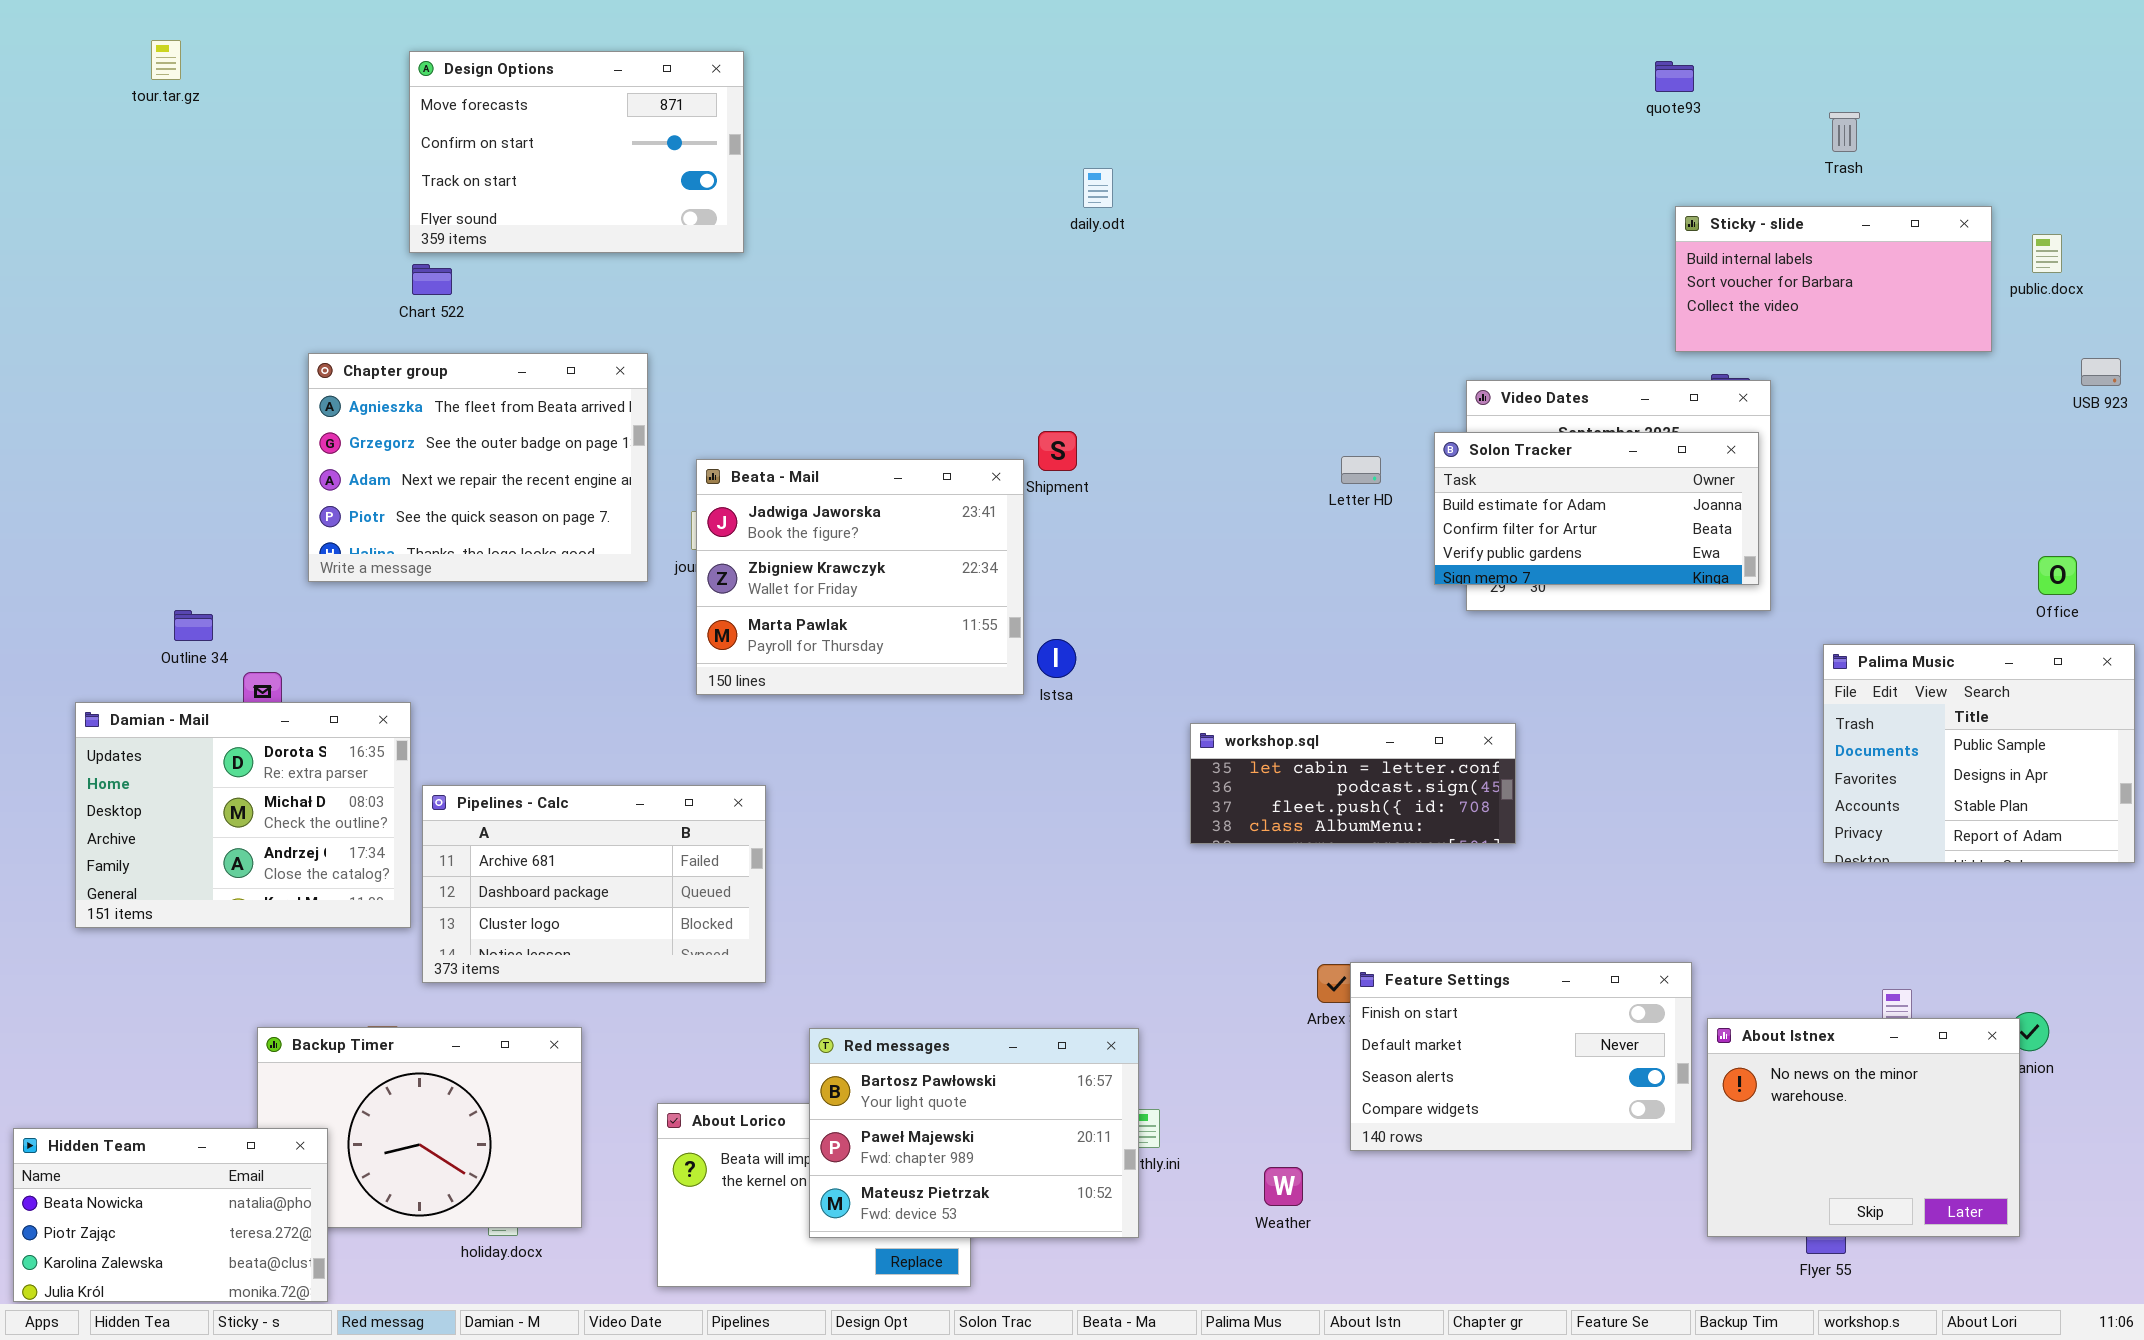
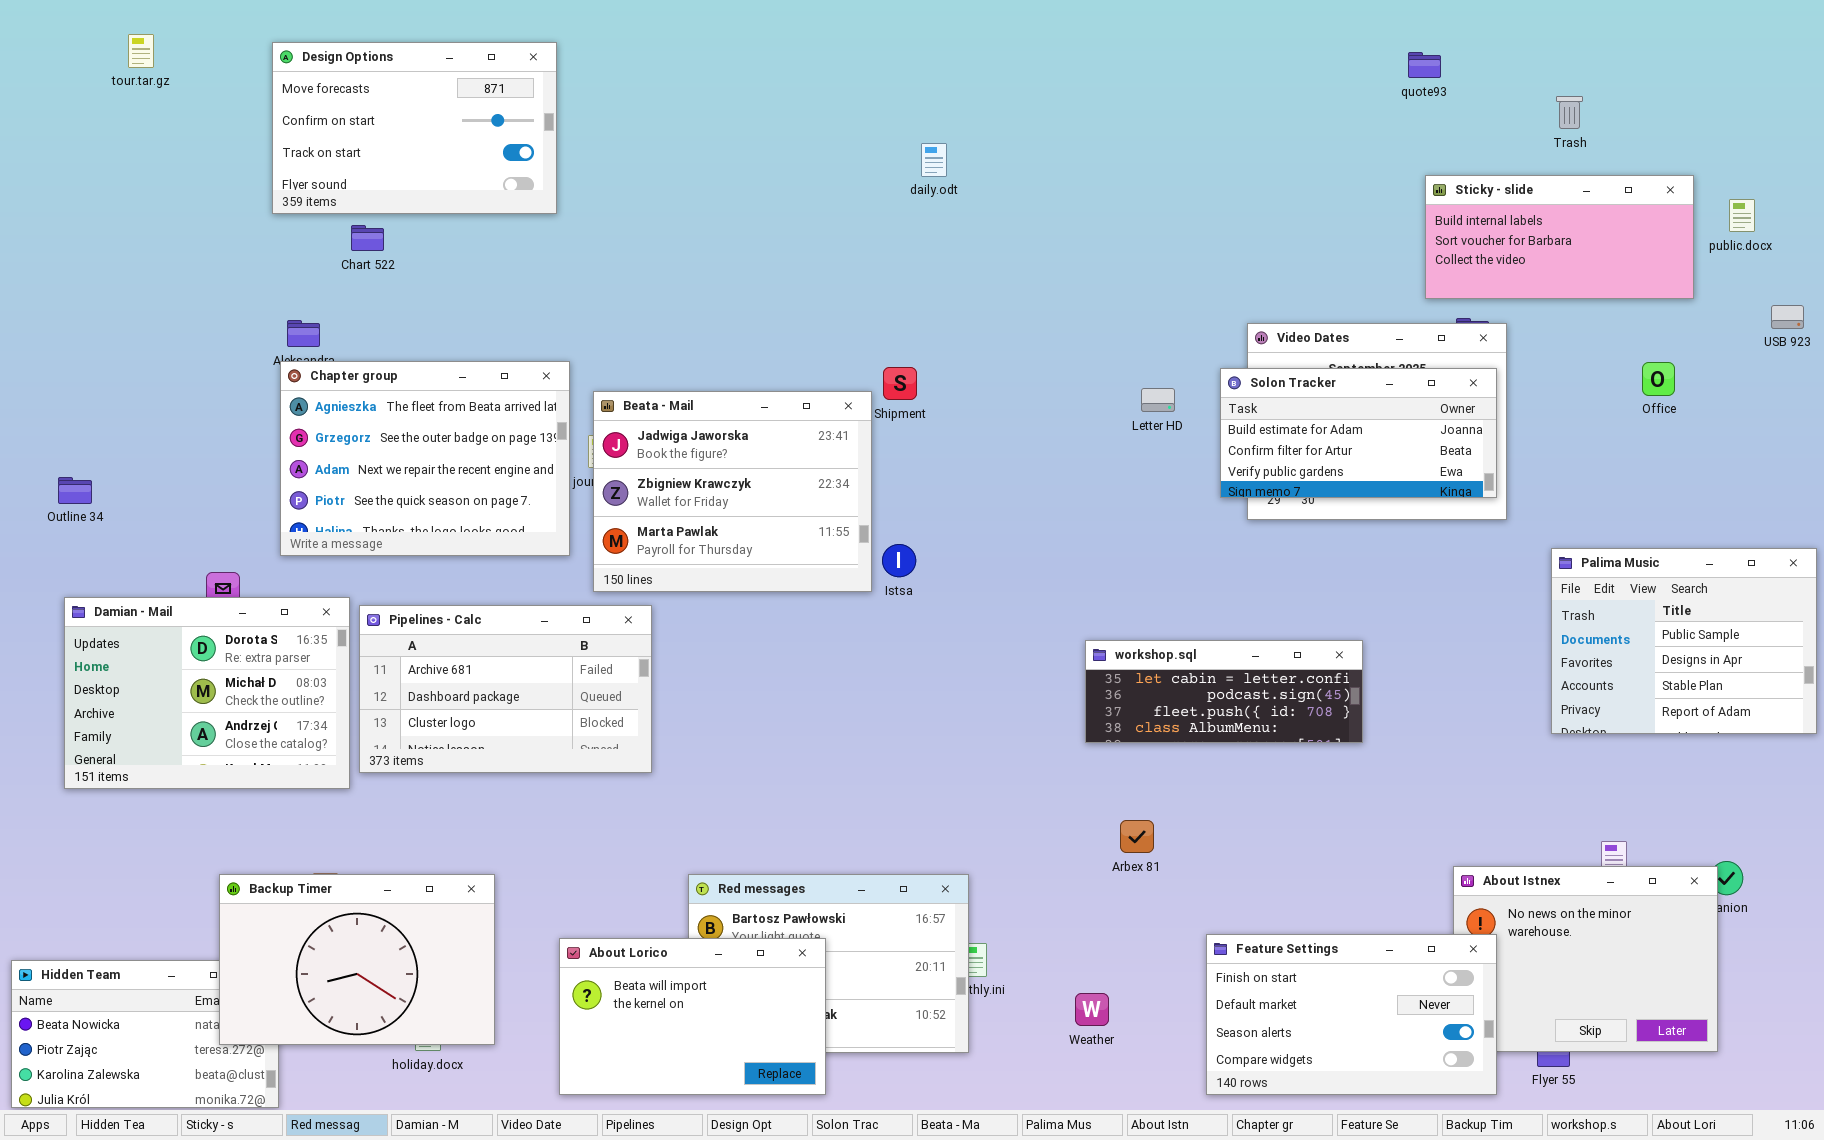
Design Options: [409,51,744,253] -> [272,42,557,214], moved
Chapter group: [308,353,648,582] -> [280,361,570,556], moved
Office: [2038,556,2077,595] -> [1642,362,1675,396], moved
Outline 34: [174,610,213,641] -> [58,477,92,504], moved
workshop.sql: [1190,723,1516,844] -> [1085,640,1363,743], moved
Pipelines - Calc: [422,785,766,983] -> [359,605,652,773], moved
Feature Settings: [1350,962,1692,1151] -> [1206,934,1497,1095], moved
Backup Timer: [257,1027,582,1228] -> [219,874,495,1045], raised
About Lorico: [657,1103,971,1287] -> [559,938,826,1095], raised

